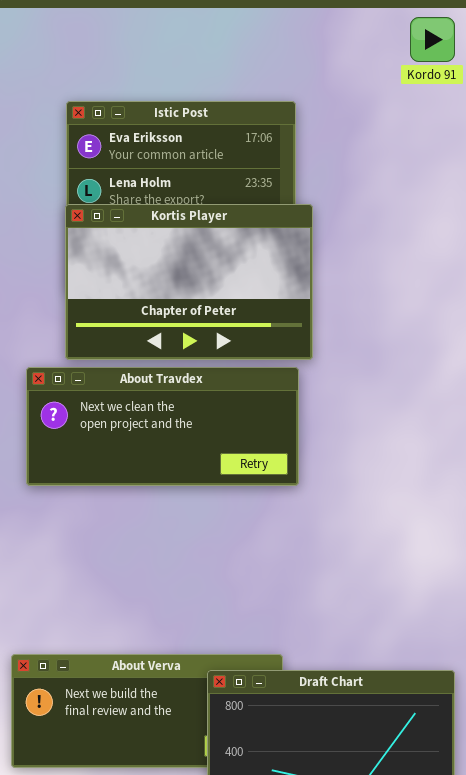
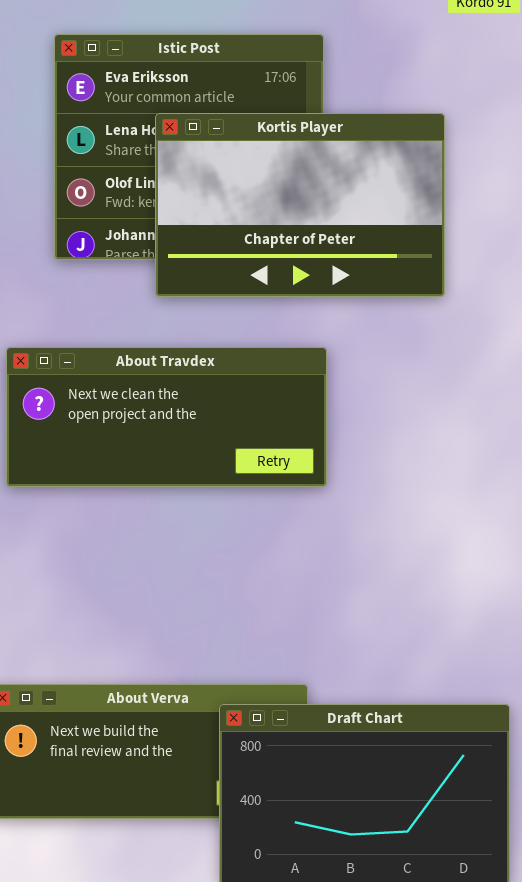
Kortis Player: [65,204,313,360] -> [155,113,445,297], moved

